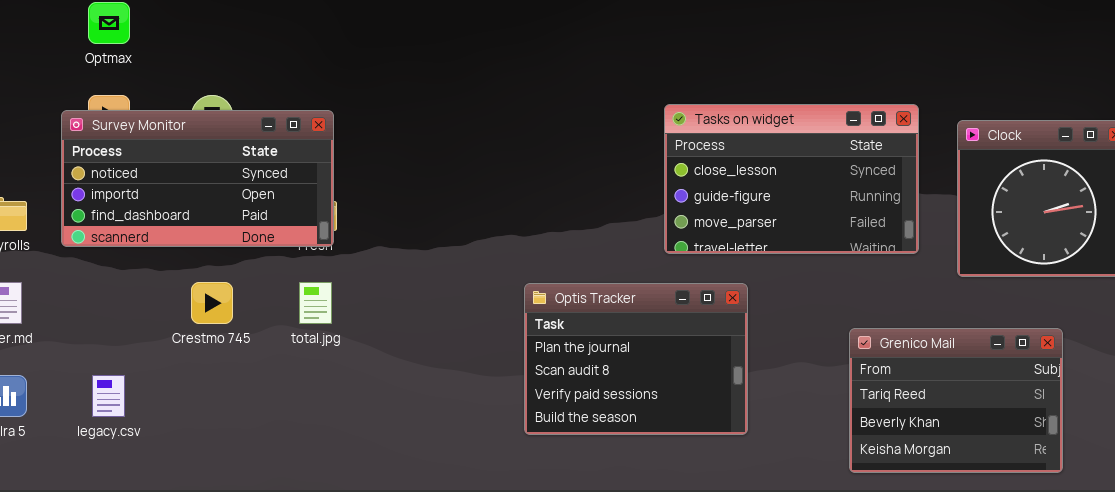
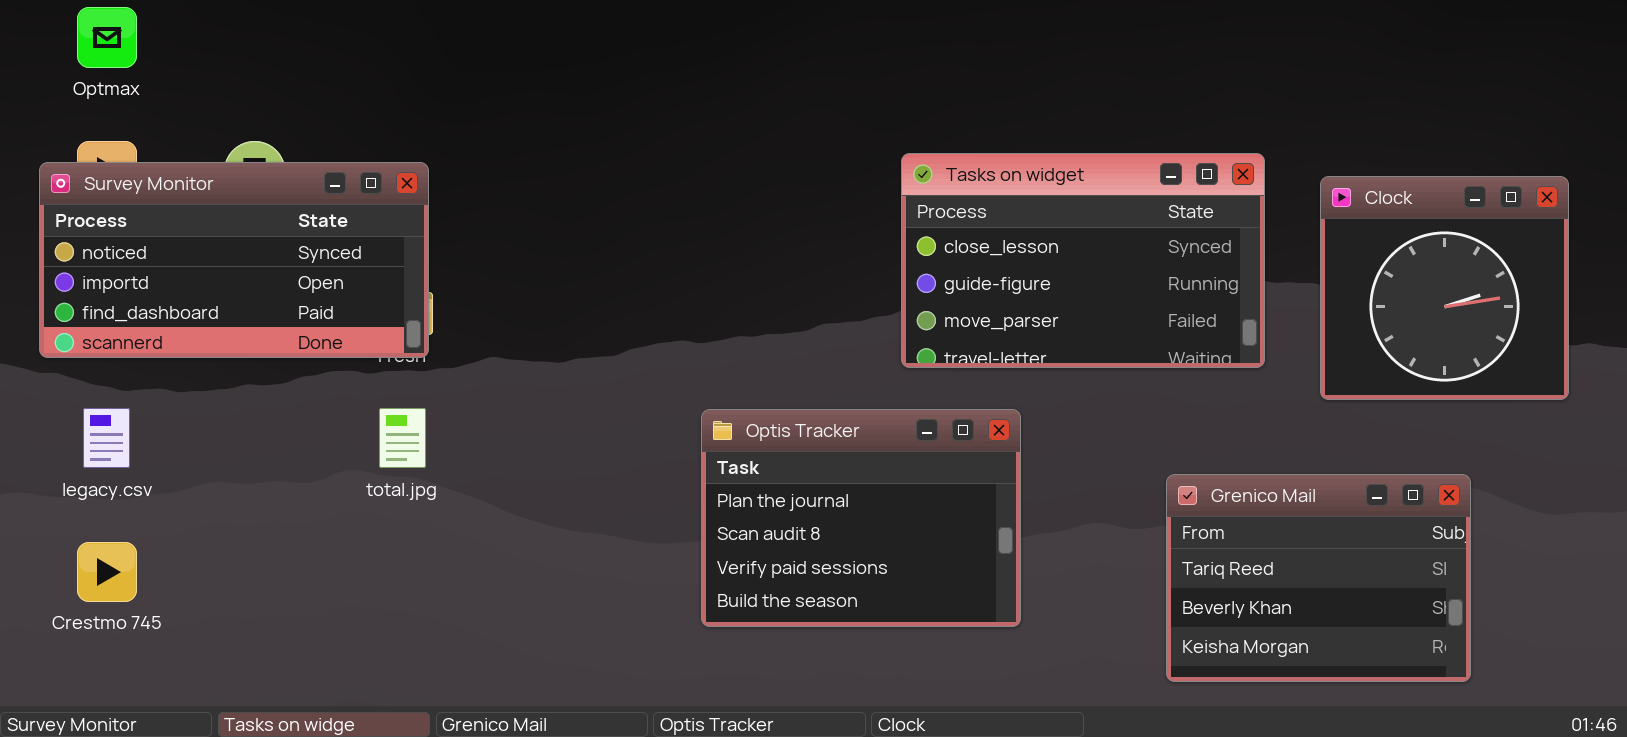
Crestmo 745: [191,282,233,324] -> [77,542,137,602], moved
legacy.csv: [92,375,125,417] -> [83,408,130,468], moved

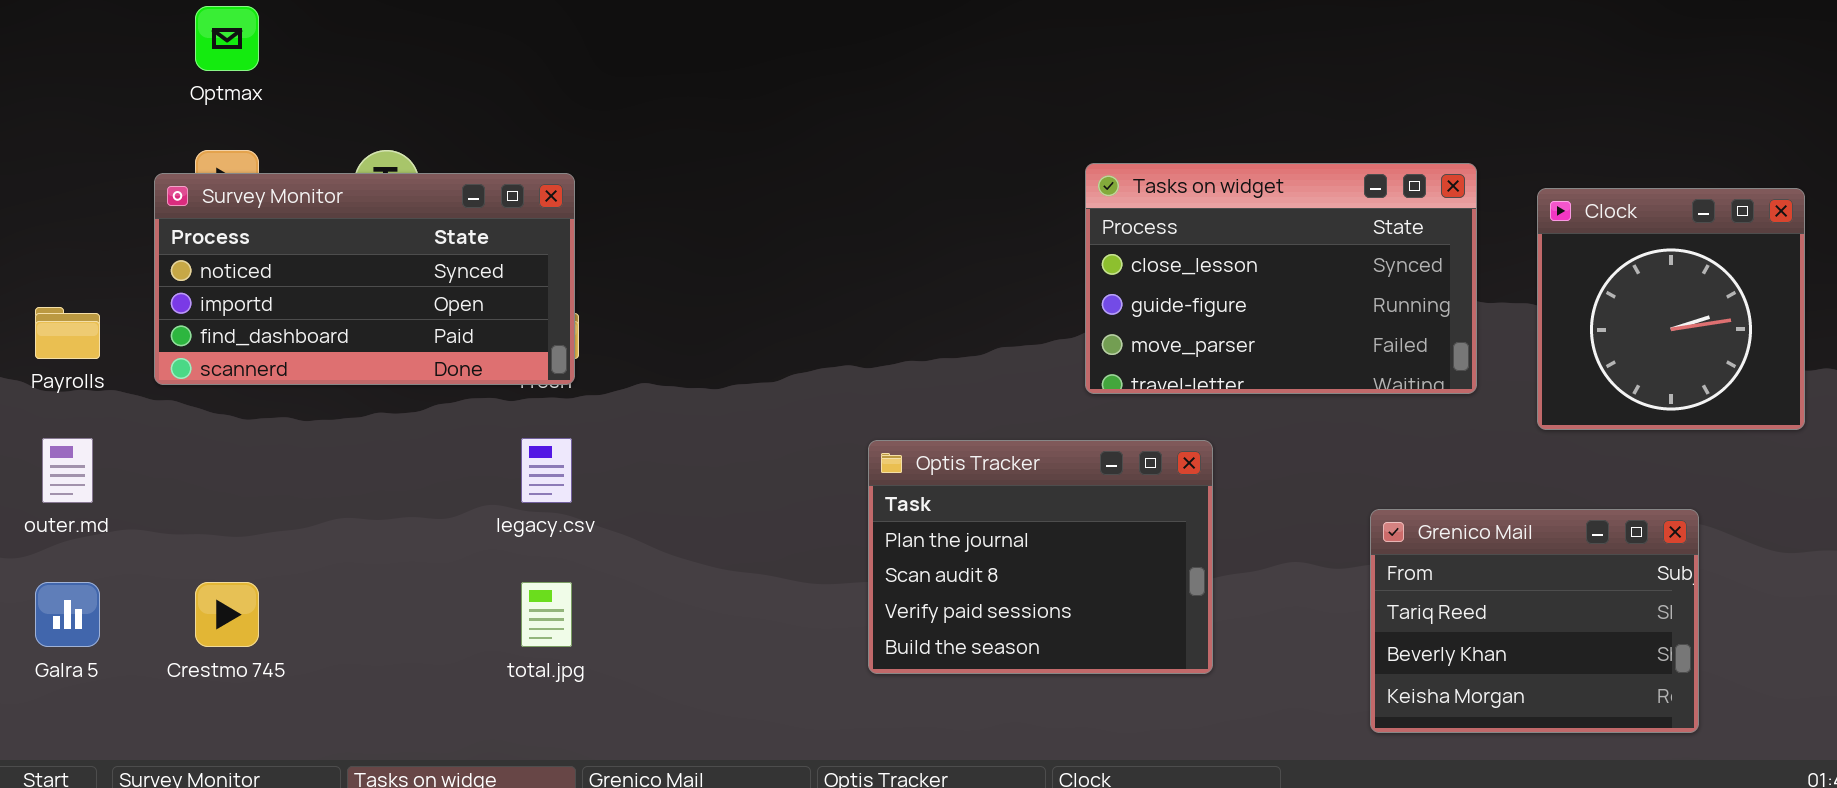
legacy.csv: [83,408,130,468] -> [521,438,572,503], moved
total.jpg: [379,408,426,468] -> [521,582,572,647], moved

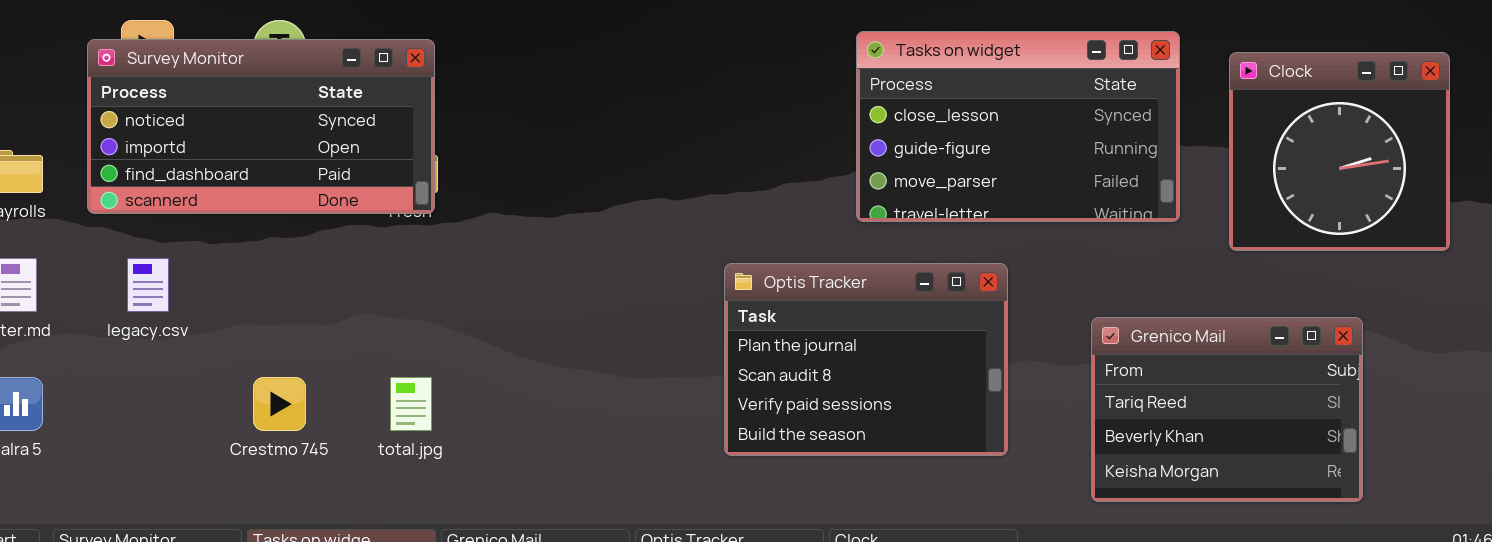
legacy.csv: [521,438,572,503] -> [127,258,169,312], moved
Optis Tracker: [868,440,1213,674] -> [724,263,1008,456], moved
Crestmo 745: [195,582,259,647] -> [253,377,306,431], moved

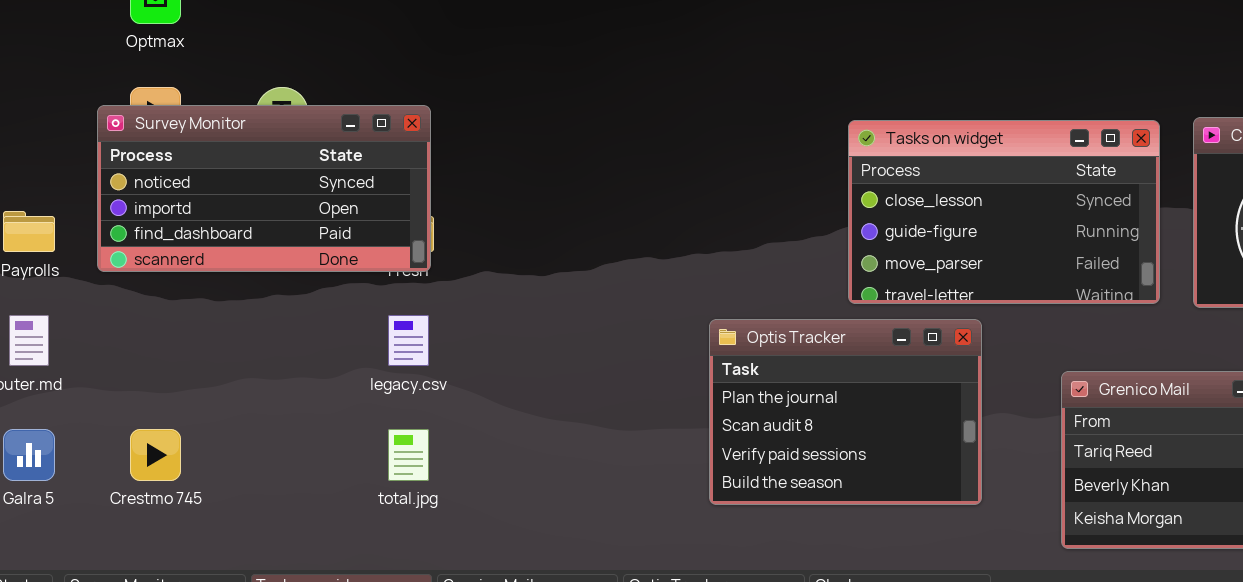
Tasks on widget: [856,31,1180,222] -> [848,120,1160,304], moved
legacy.csv: [127,258,169,312] -> [388,315,429,366], moved
Crestmo 745: [253,377,306,431] -> [130,429,181,481], moved

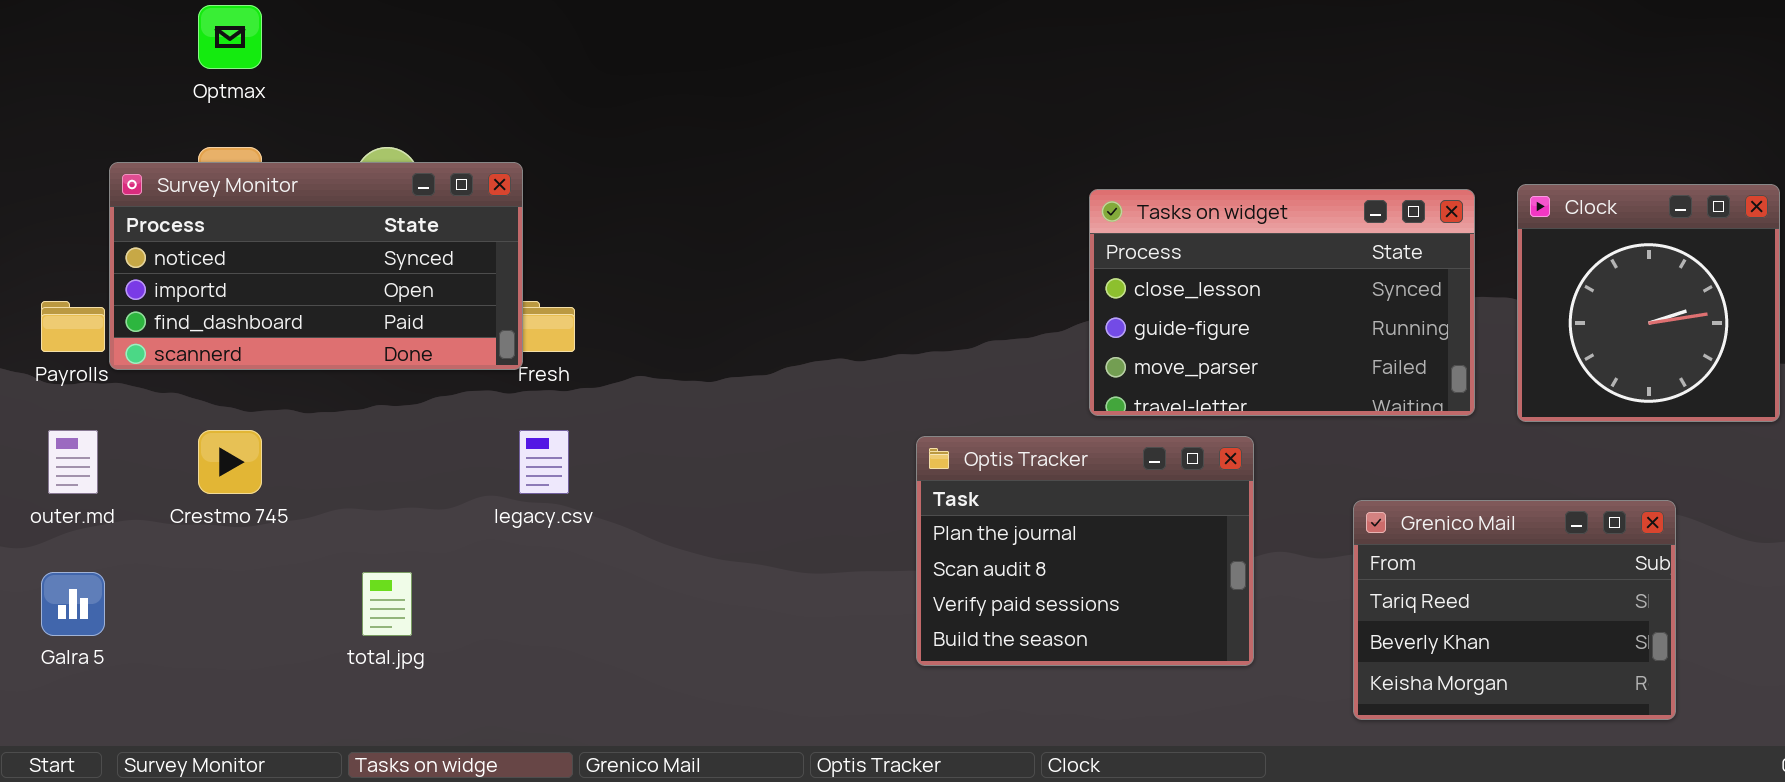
Survey Monitor: [97,105,431,272] -> [109,162,523,370], moved
Crestmo 745: [130,429,181,481] -> [198,430,262,494], moved
total.jpg: [388,429,429,481] -> [362,572,412,636], moved

